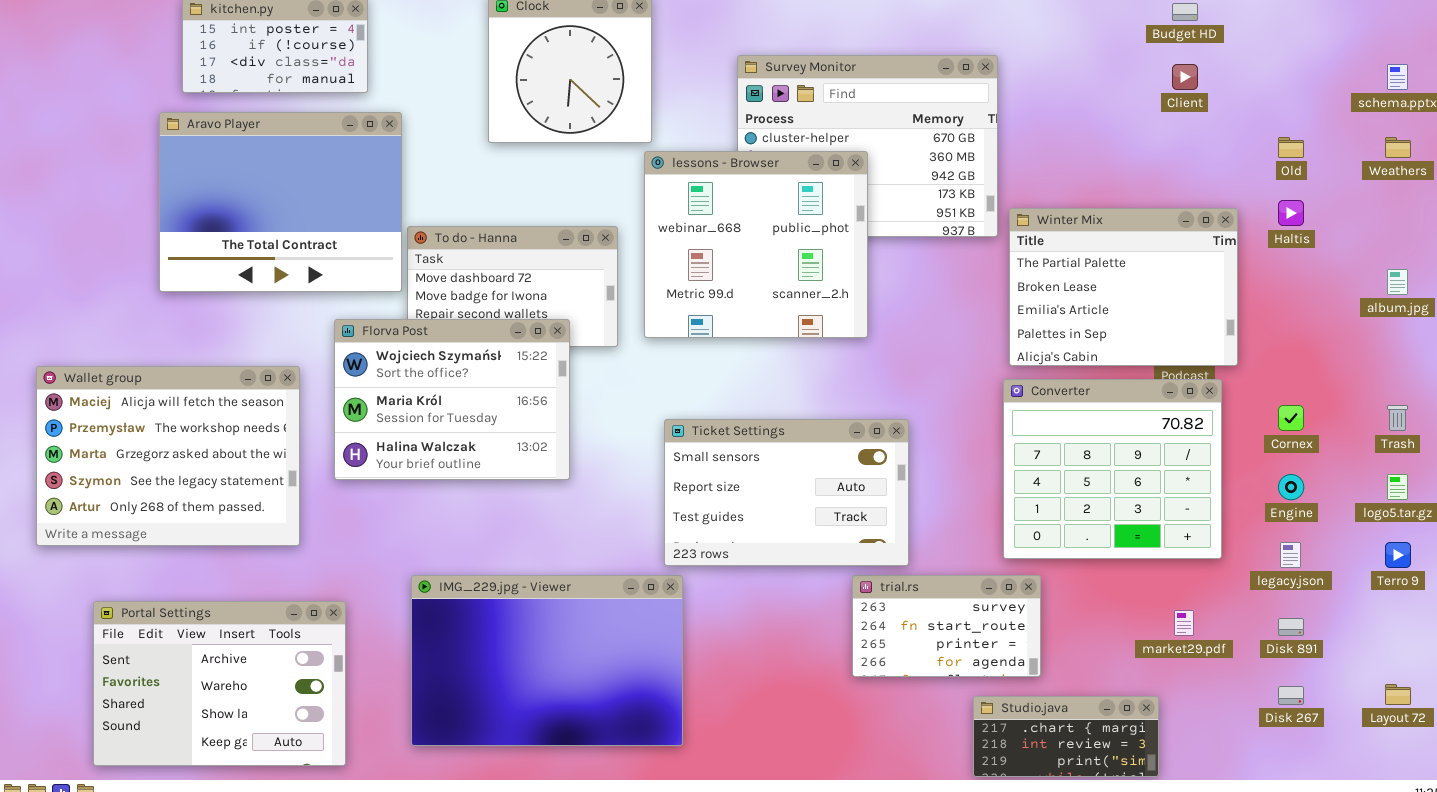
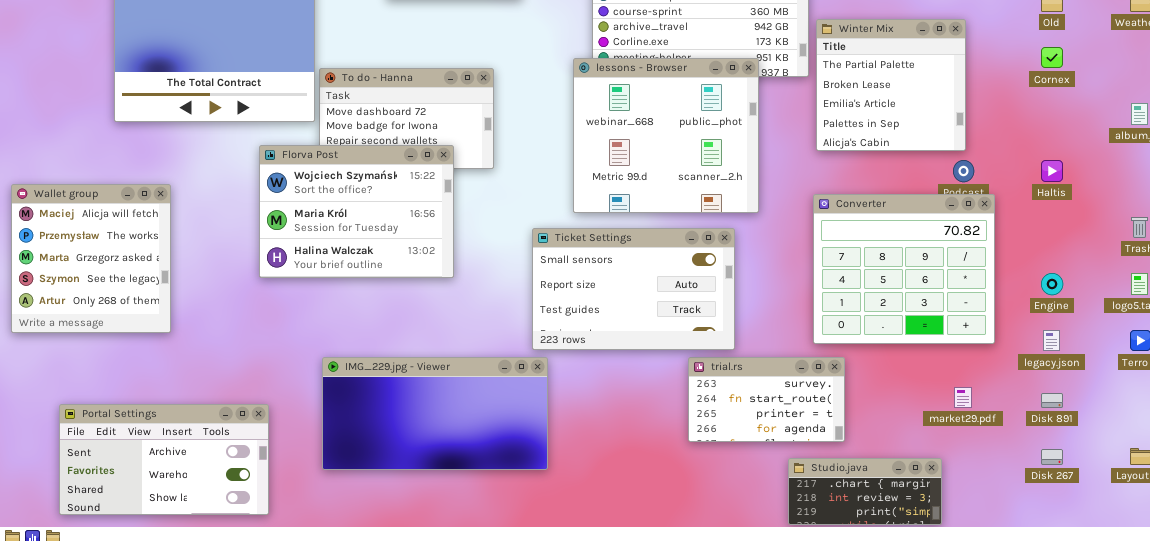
lessons - Browser: [644,151,868,338] -> [573,58,759,213], moved
Haltis: [1278,200,1304,226] -> [1041,160,1063,182], moved
Winter Mix: [1009,208,1238,366] -> [816,19,966,151], moved, resized
Wallet group: [36,366,300,546] -> [11,184,171,333], resized
Cornex: [1278,405,1304,431] -> [1041,47,1063,68], moved
IMG_229.jpg - Viewer: [411,575,683,746] -> [322,357,548,470], resized
Portal Settings: [93,601,346,766] -> [59,404,269,515], resized

